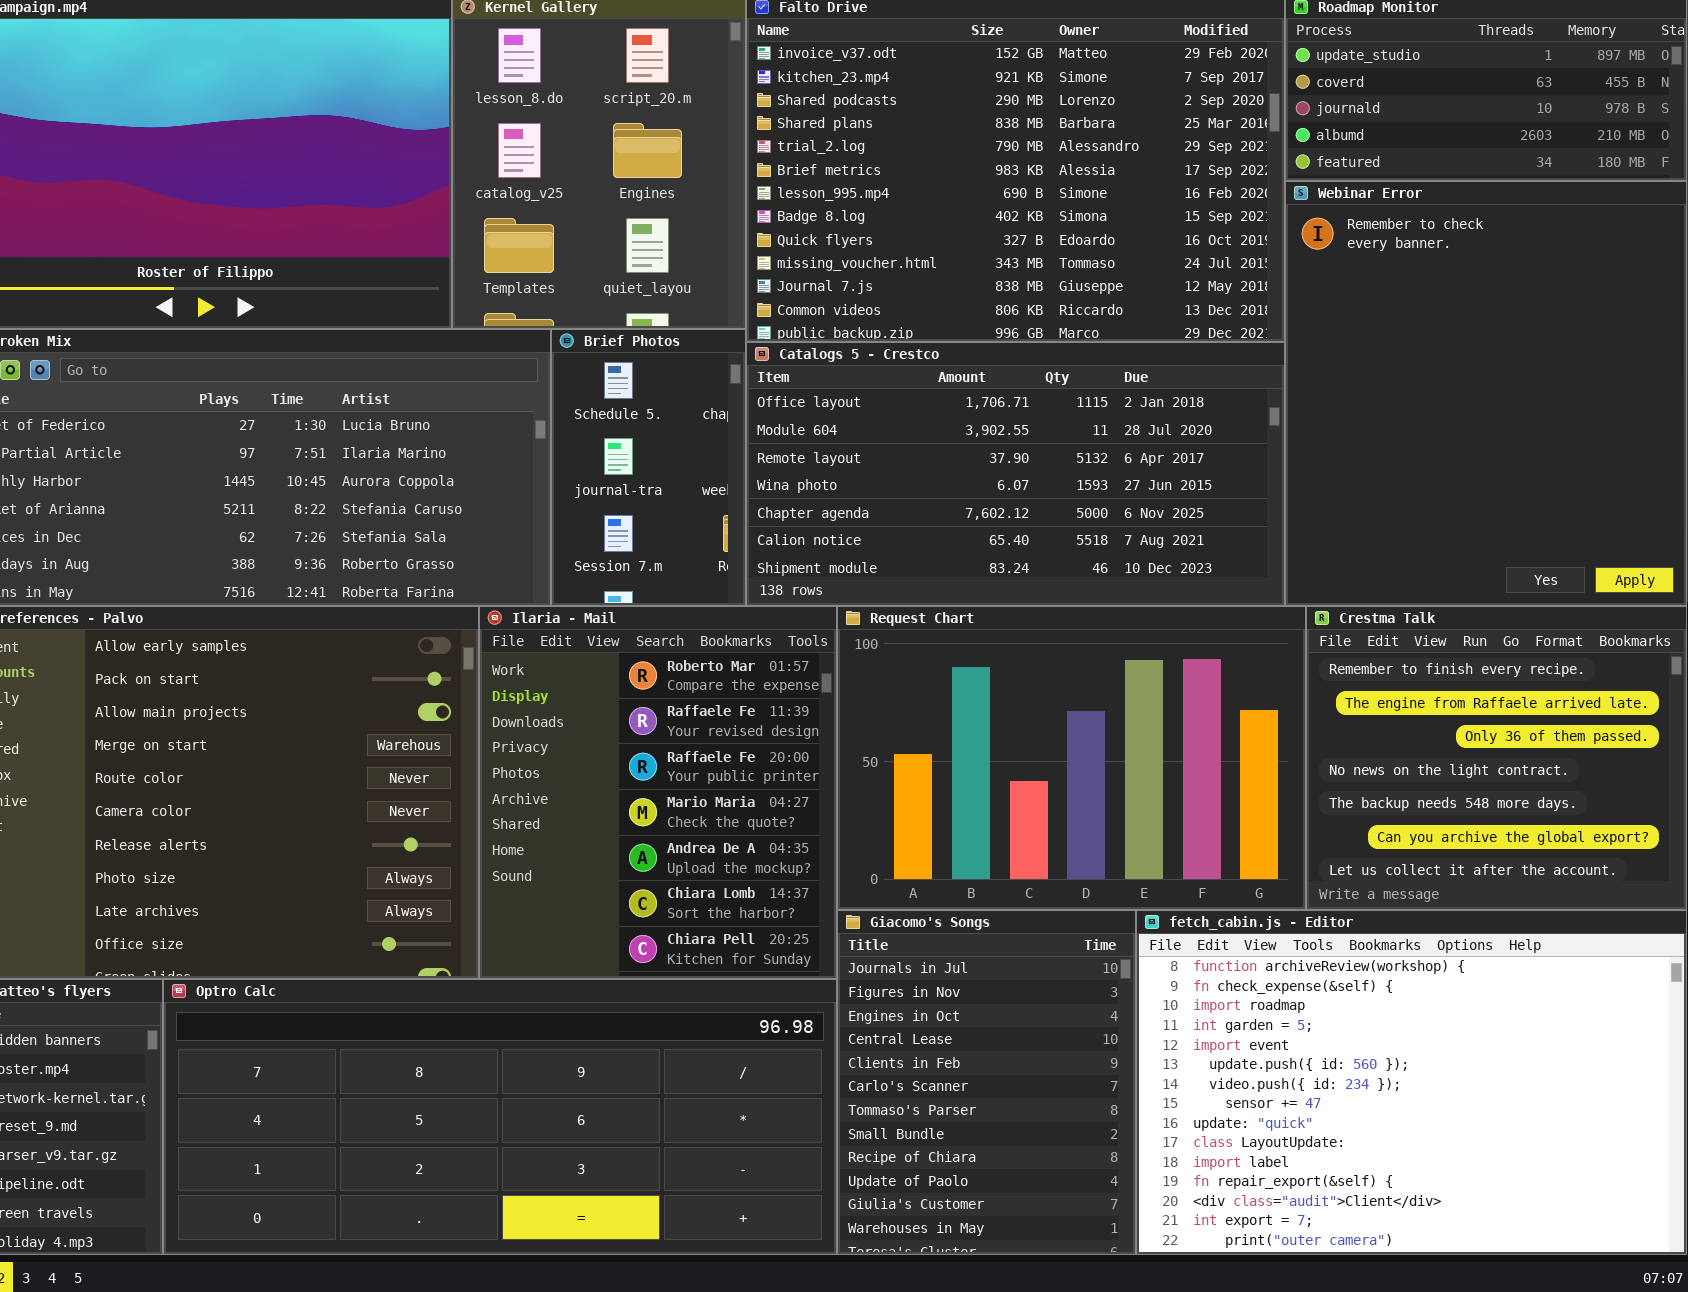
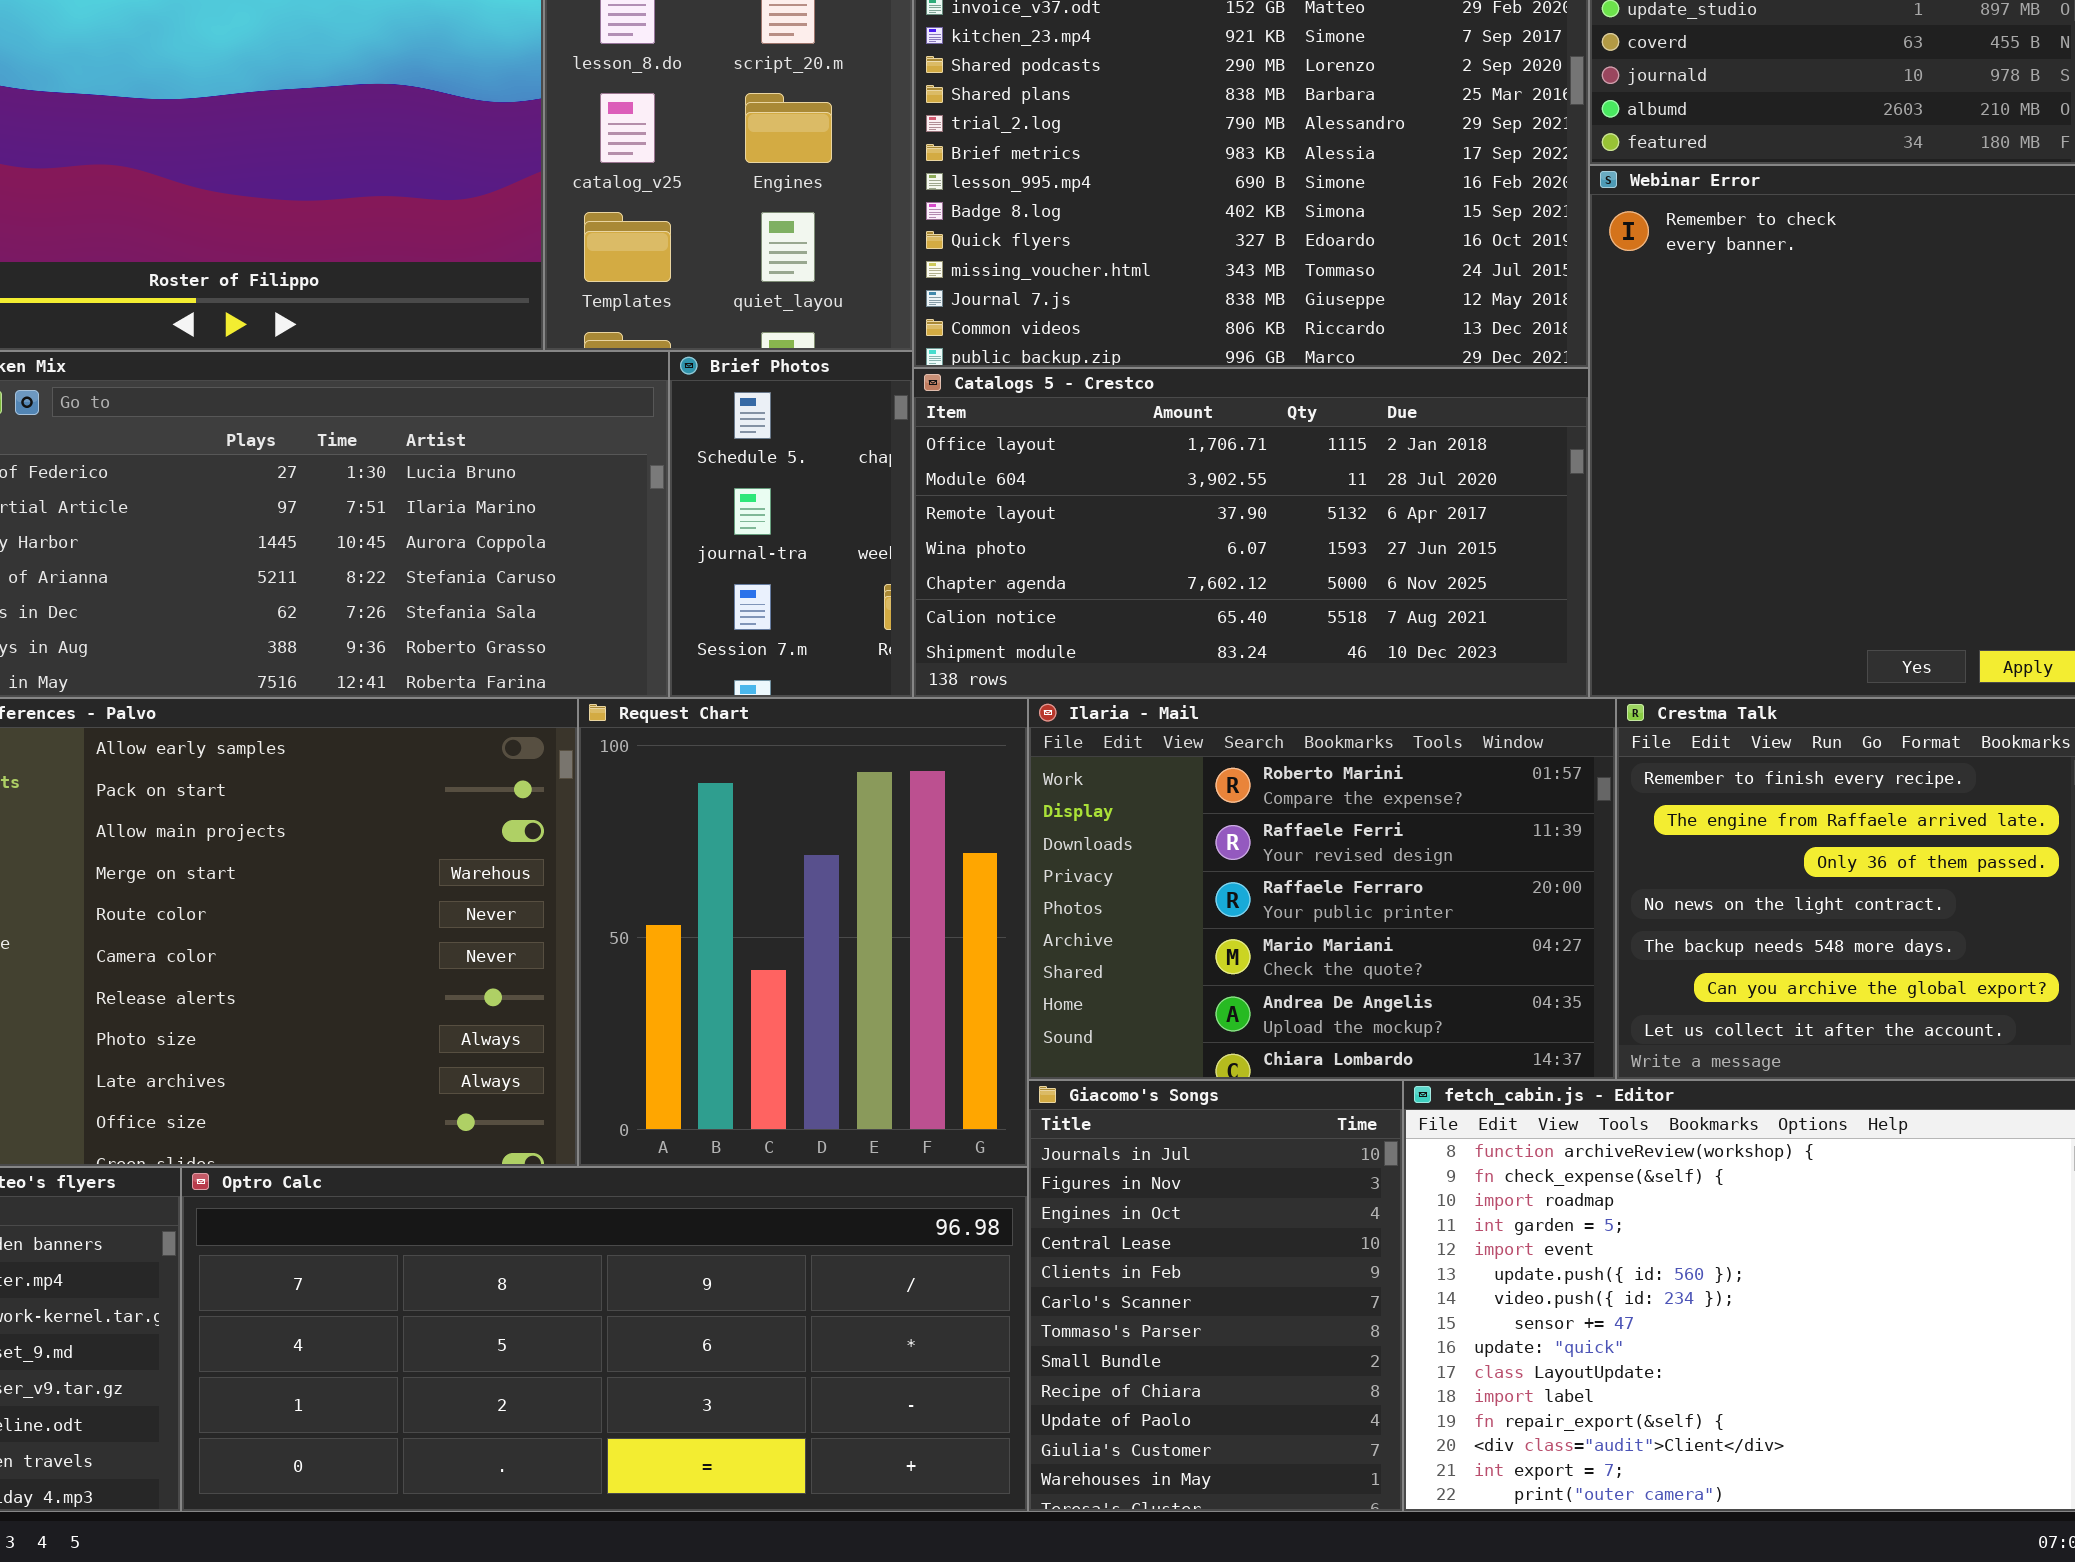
Ilaria - Mail: [479,606,837,979] -> [1028,698,1616,1080], moved, resized
Request Chart: [837,606,1306,910] -> [578,698,1028,1167], moved, resized

